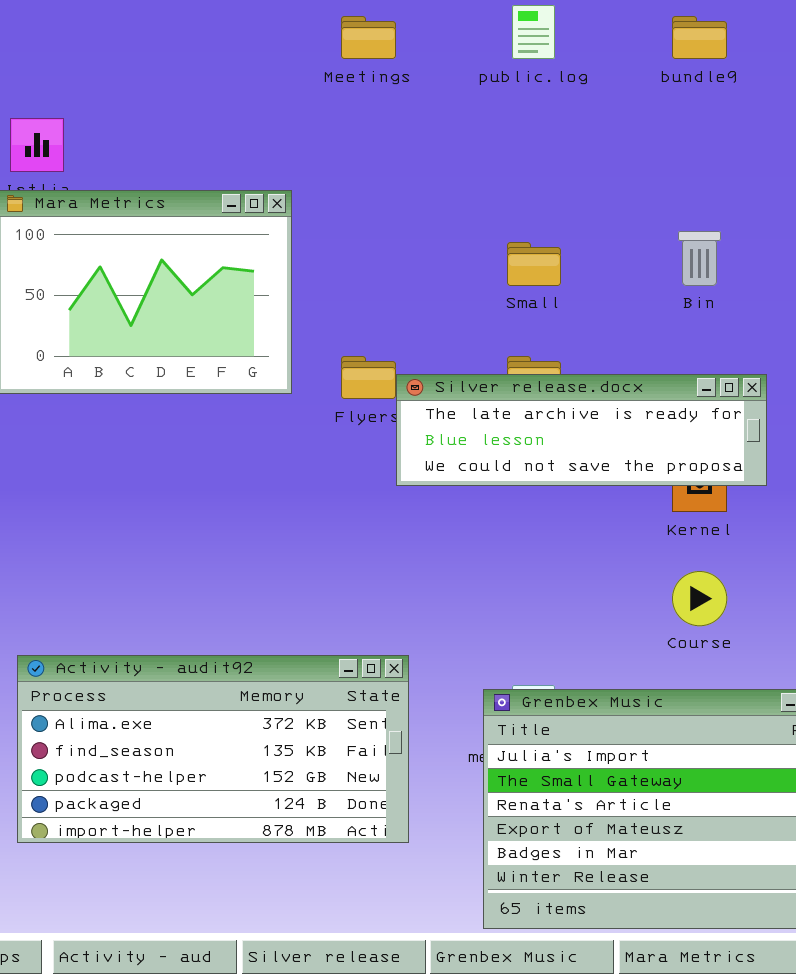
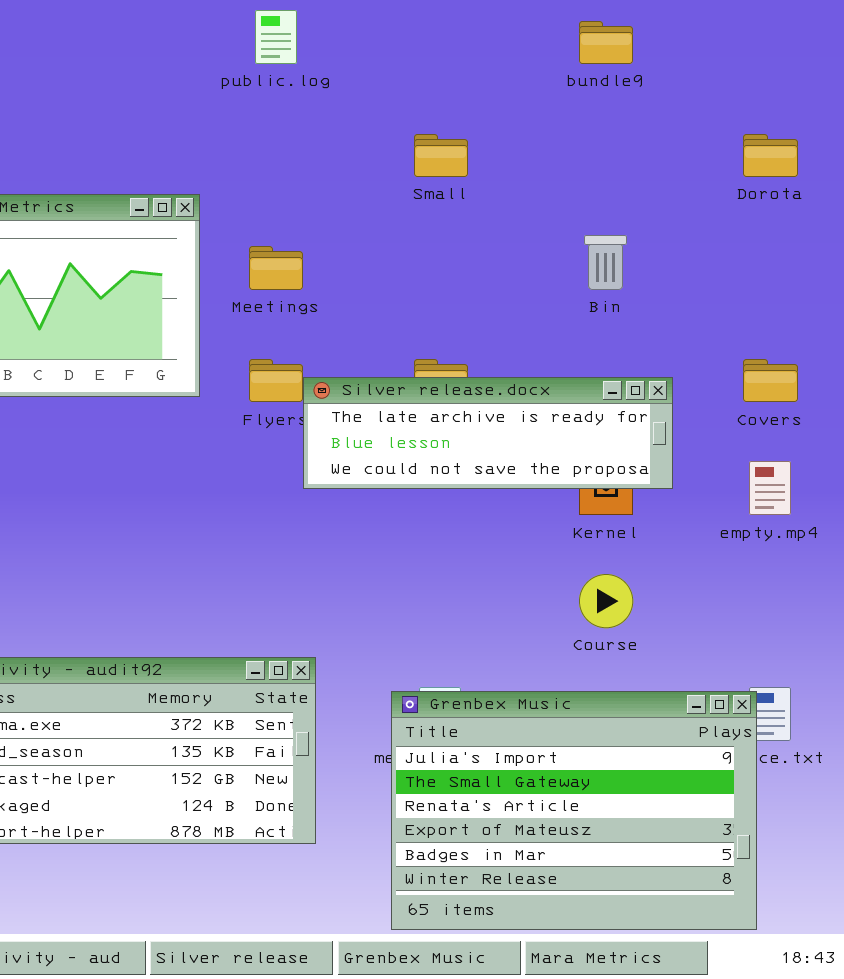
public.log: [512,5,555,59] -> [255,10,297,64], moved
Meetings: [341,16,396,59] -> [249,246,303,290], moved
Small: [507,242,561,286] -> [414,134,468,177], moved

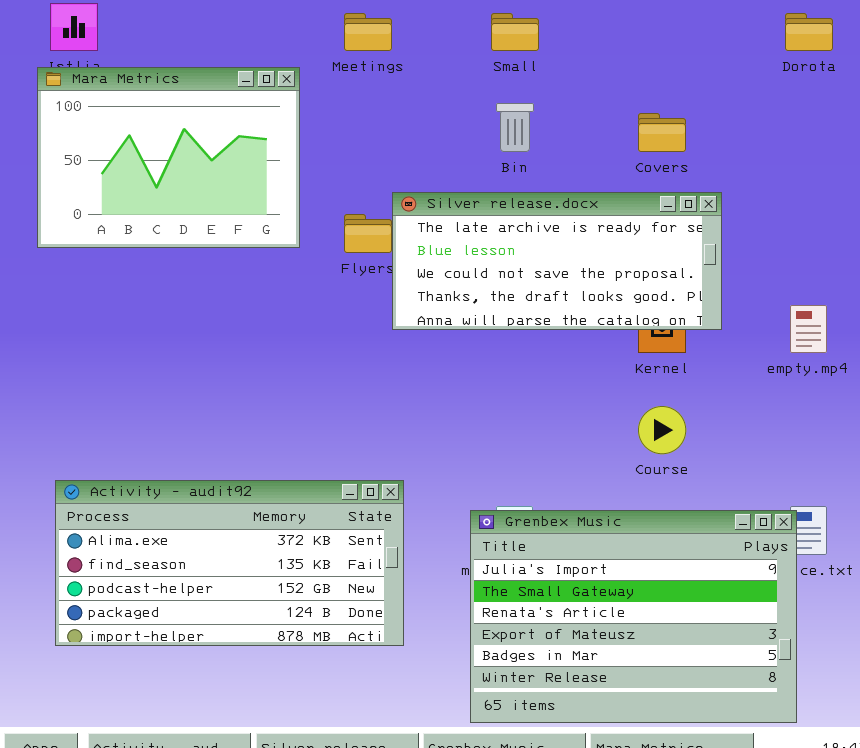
Bin: [584,235,627,290] -> [496,103,534,152], moved
Meetings: [249,246,303,290] -> [344,13,392,51], moved
Covers: [743,359,798,402] -> [638,113,686,152], moved
Silver release.docx: [303,377,673,489] -> [392,192,722,330], resized

